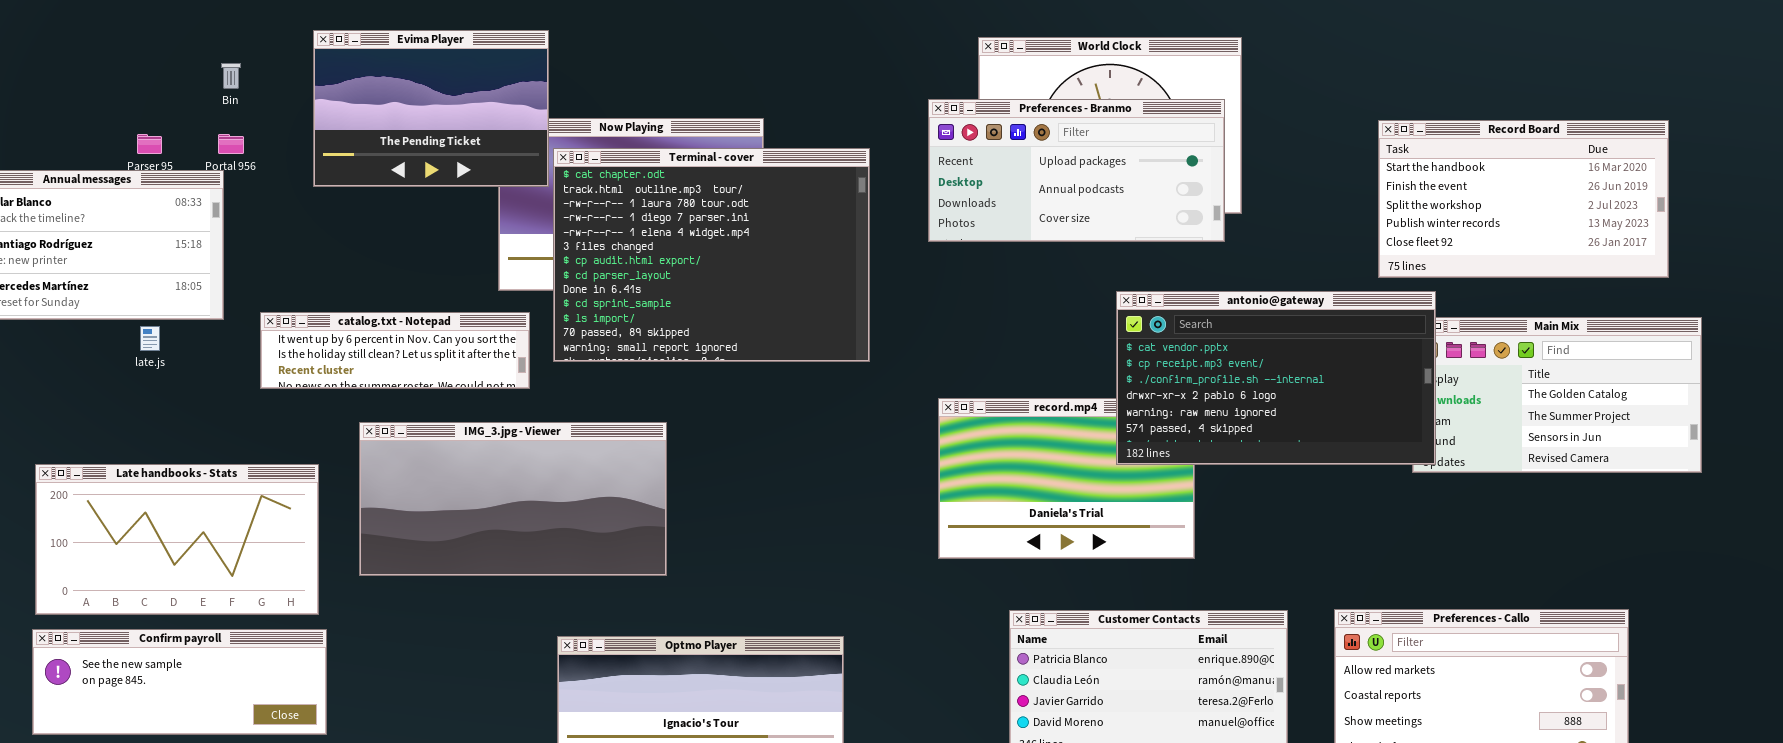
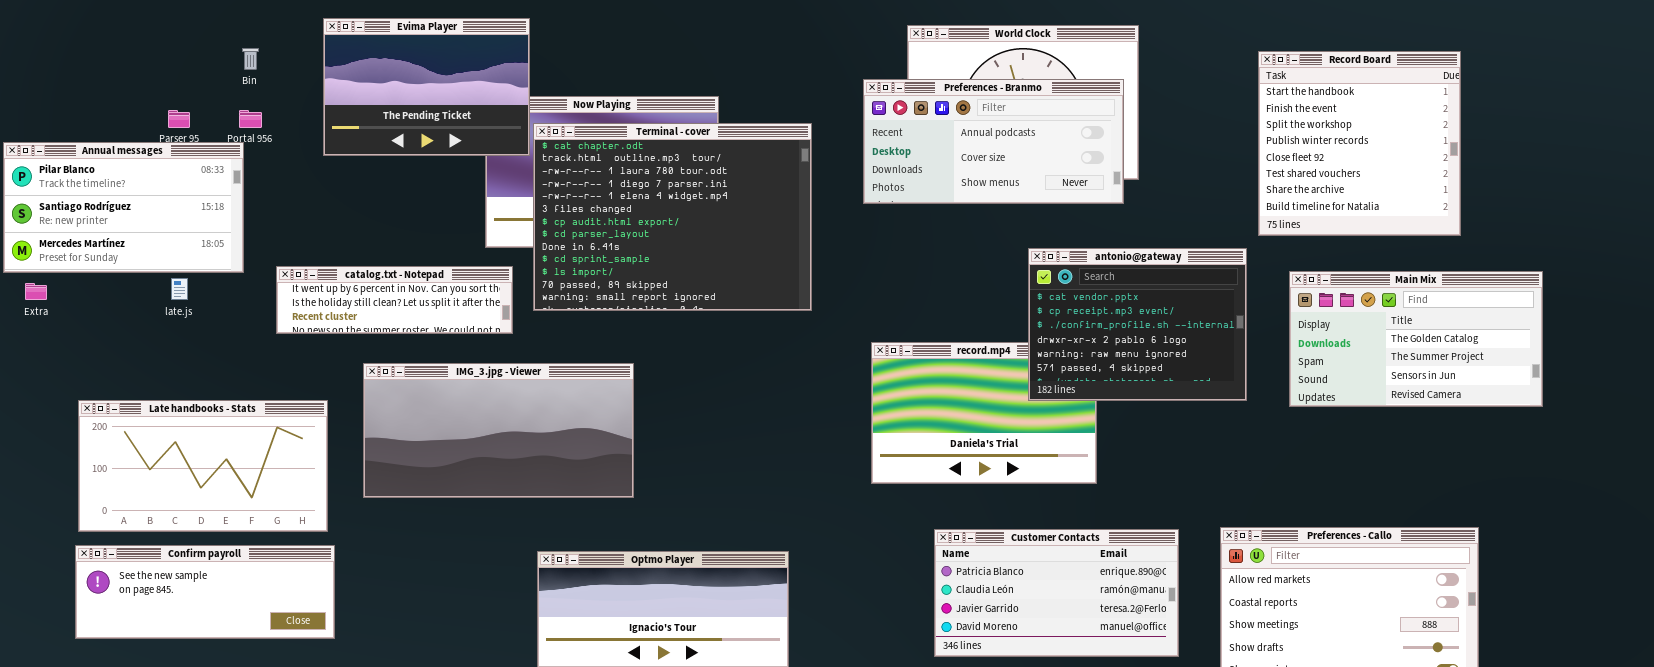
Preferences - Branmo: [928,99,1225,242] -> [863,79,1124,204], scrolled down 1 row
Record Board: [1378,120,1669,278] -> [1258,51,1461,236], resized
antonio@gateway: [1116,291,1436,465] -> [1028,248,1247,401], resized

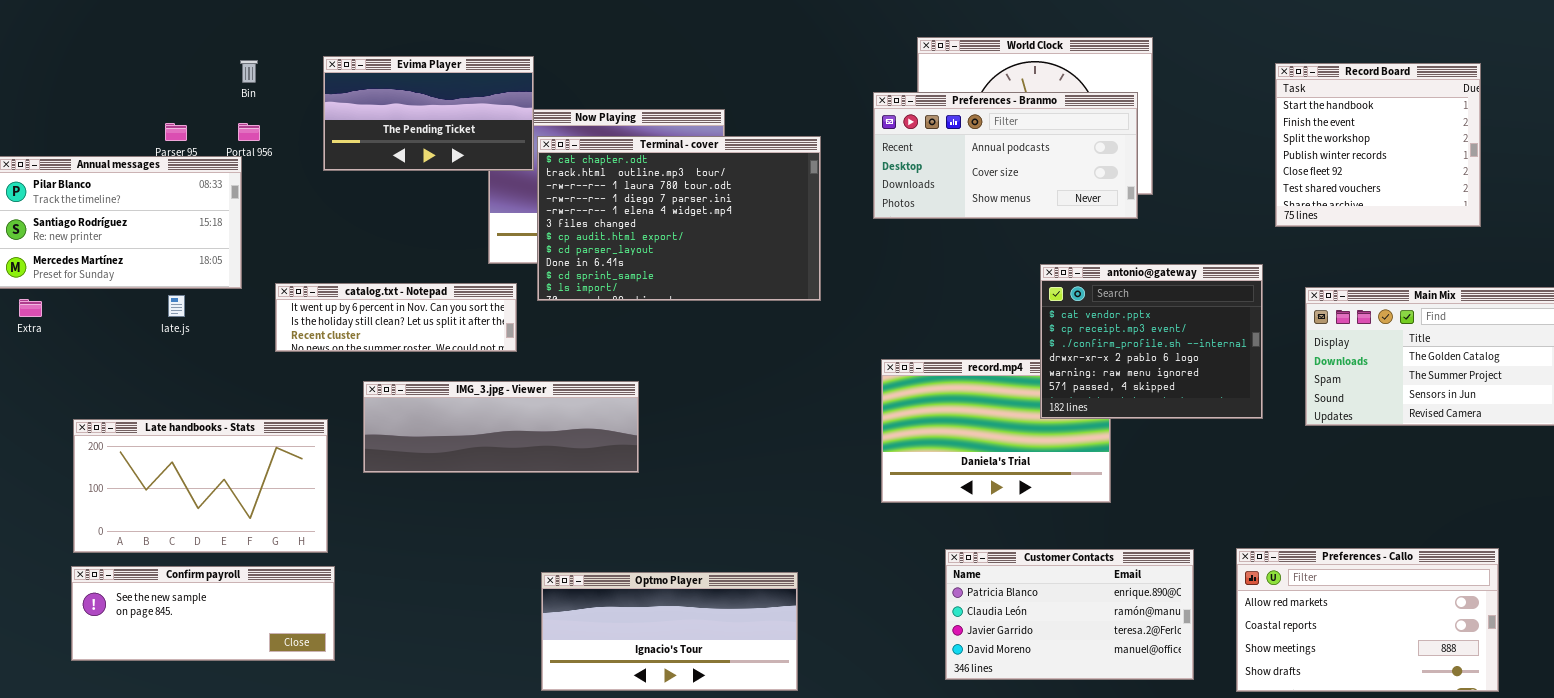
Evima Player: [323,18,530,156] -> [323,56,534,171], resized
Record Board: [1258,51,1461,236] -> [1275,63,1481,227], resized
Terminal - cover: [533,123,812,311] -> [537,136,821,301], resized
IMG_3.jpg - Viewer: [363,363,634,498] -> [363,381,639,473], resized

